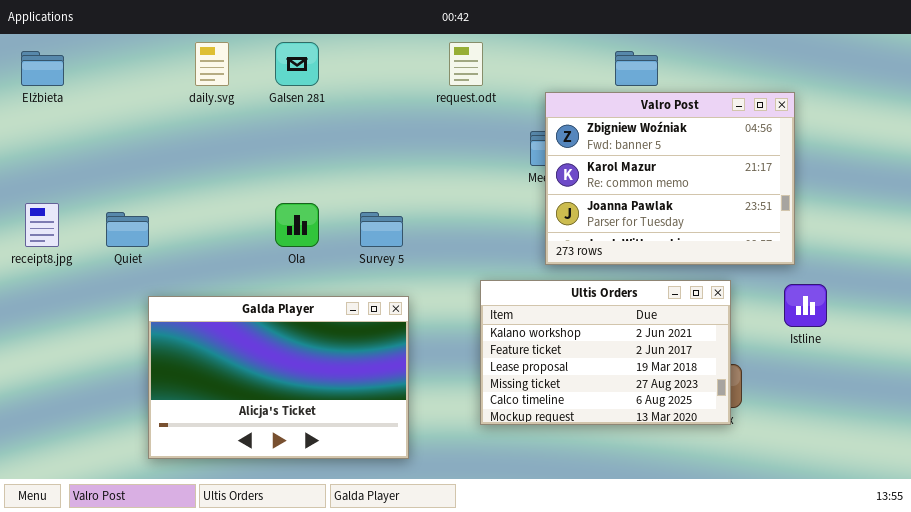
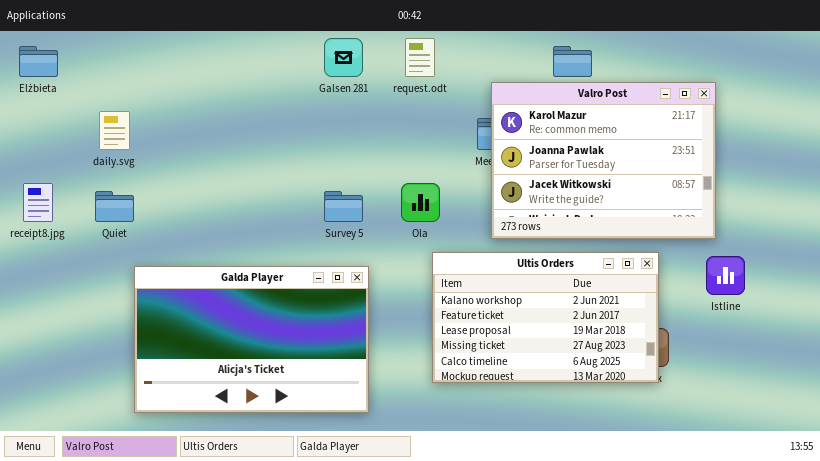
daily.svg: [195,42,229,86] -> [99,111,130,150], moved
Galsen 281: [275,42,319,86] -> [324,38,363,77], moved
Valro Post: [545,92,795,265] -> [491,82,716,239], scrolled down 1 row
Ola: [275,203,319,247] -> [401,183,440,222], moved

